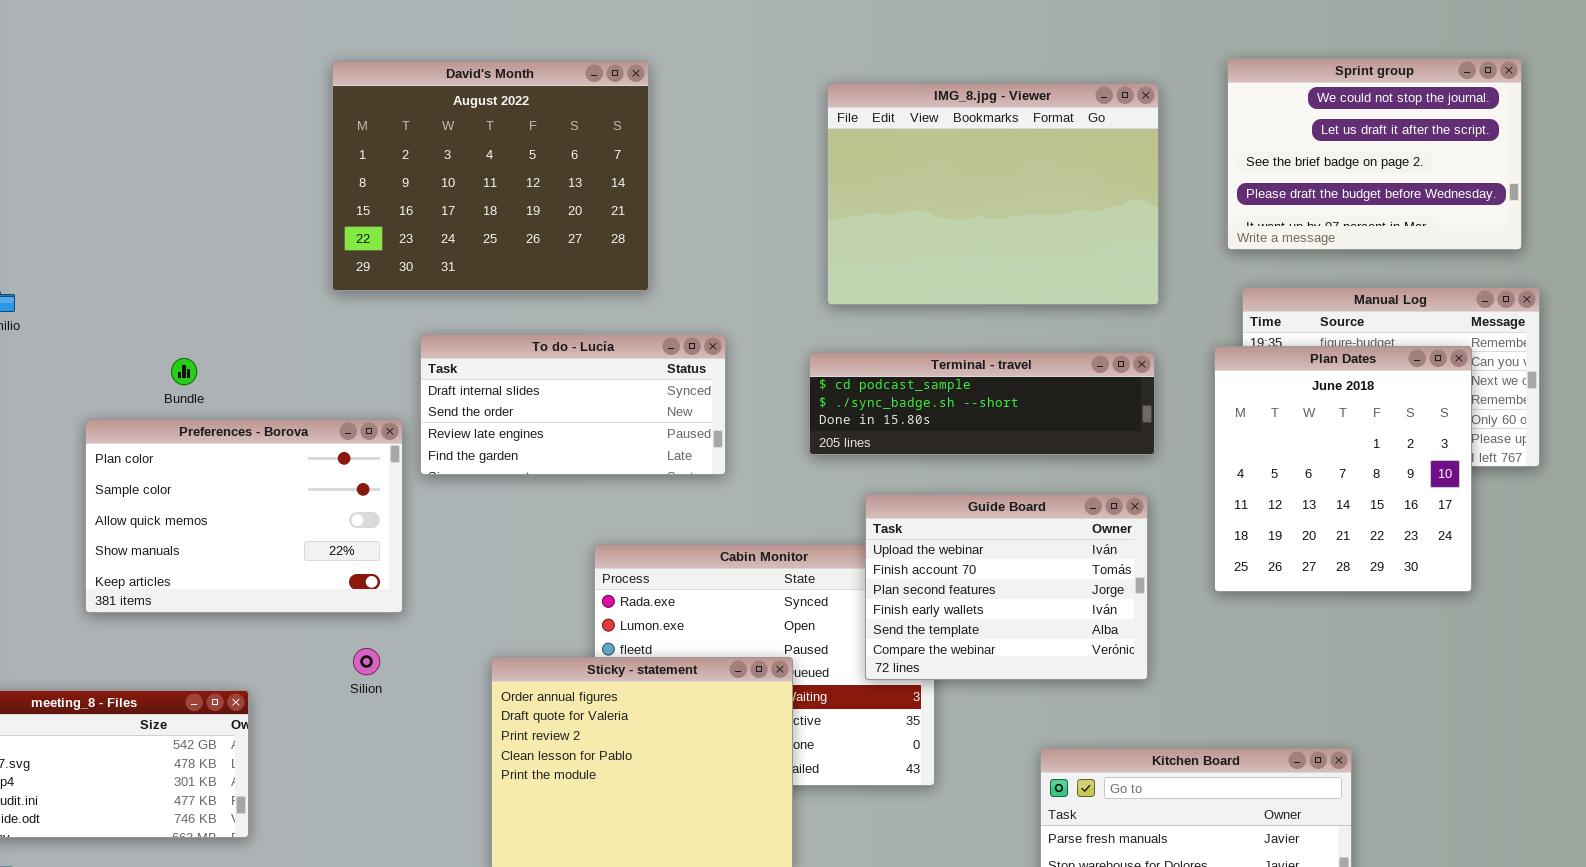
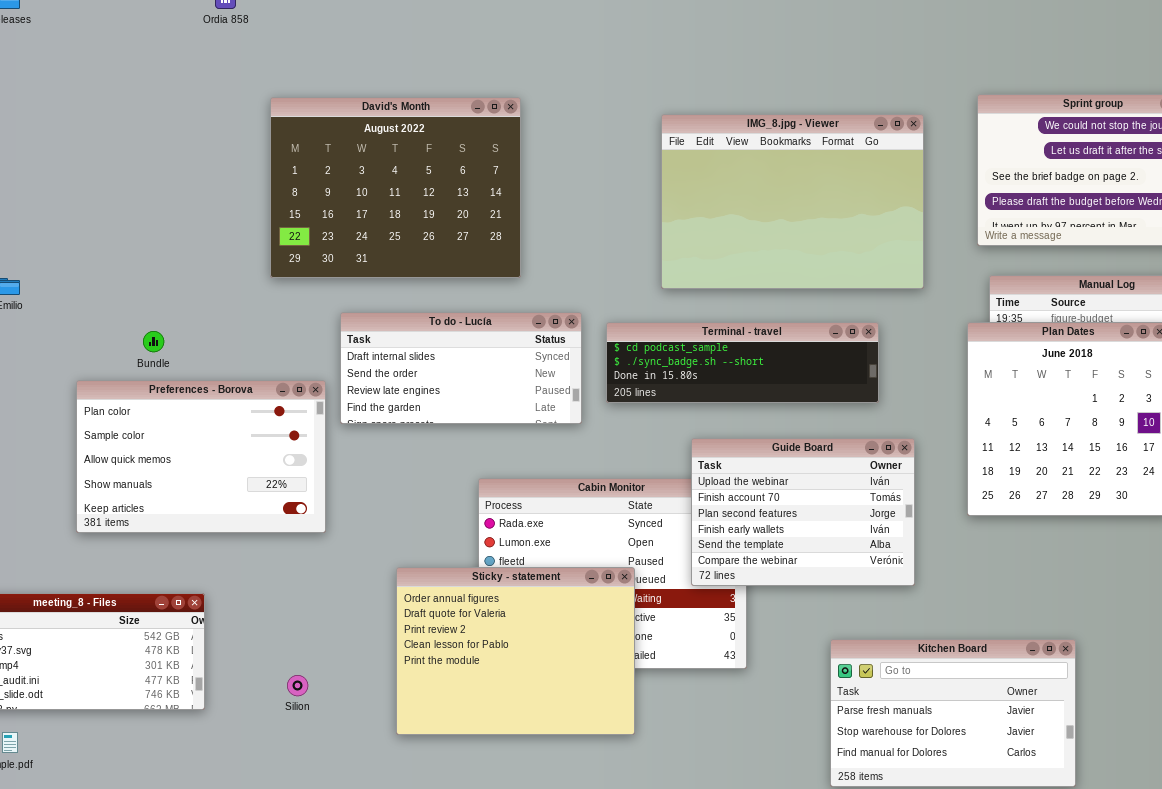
Terminal - travel: [809,352,1155,455] -> [606,322,879,403], moved
Silion: [353,648,380,675] -> [287,675,308,696], moved

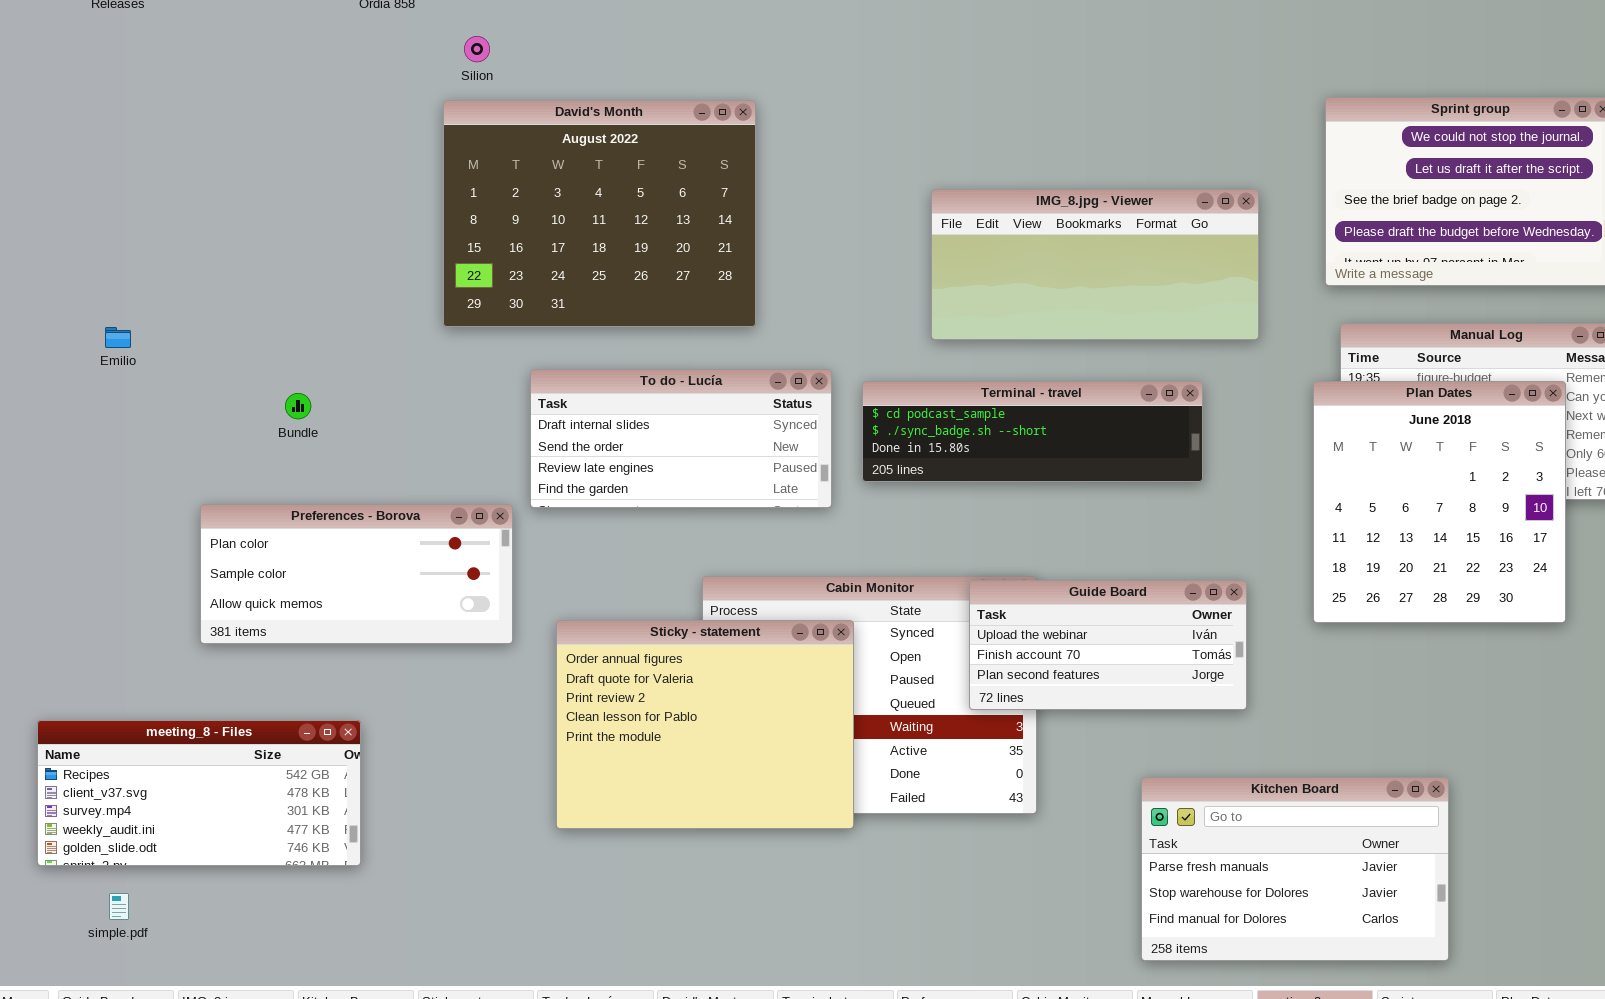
IMG_8.jpg - Viewer: [661,114,924,289] -> [931,189,1259,340], resized
Preferences - Borova: [76,380,326,533] -> [200,504,513,644], resized
Guide Board: [691,438,915,586] -> [969,580,1247,710], resized
Sticky - statement: [396,567,635,735] -> [556,620,854,829], moved
Silion: [287,675,308,696] -> [464,36,490,62], moved

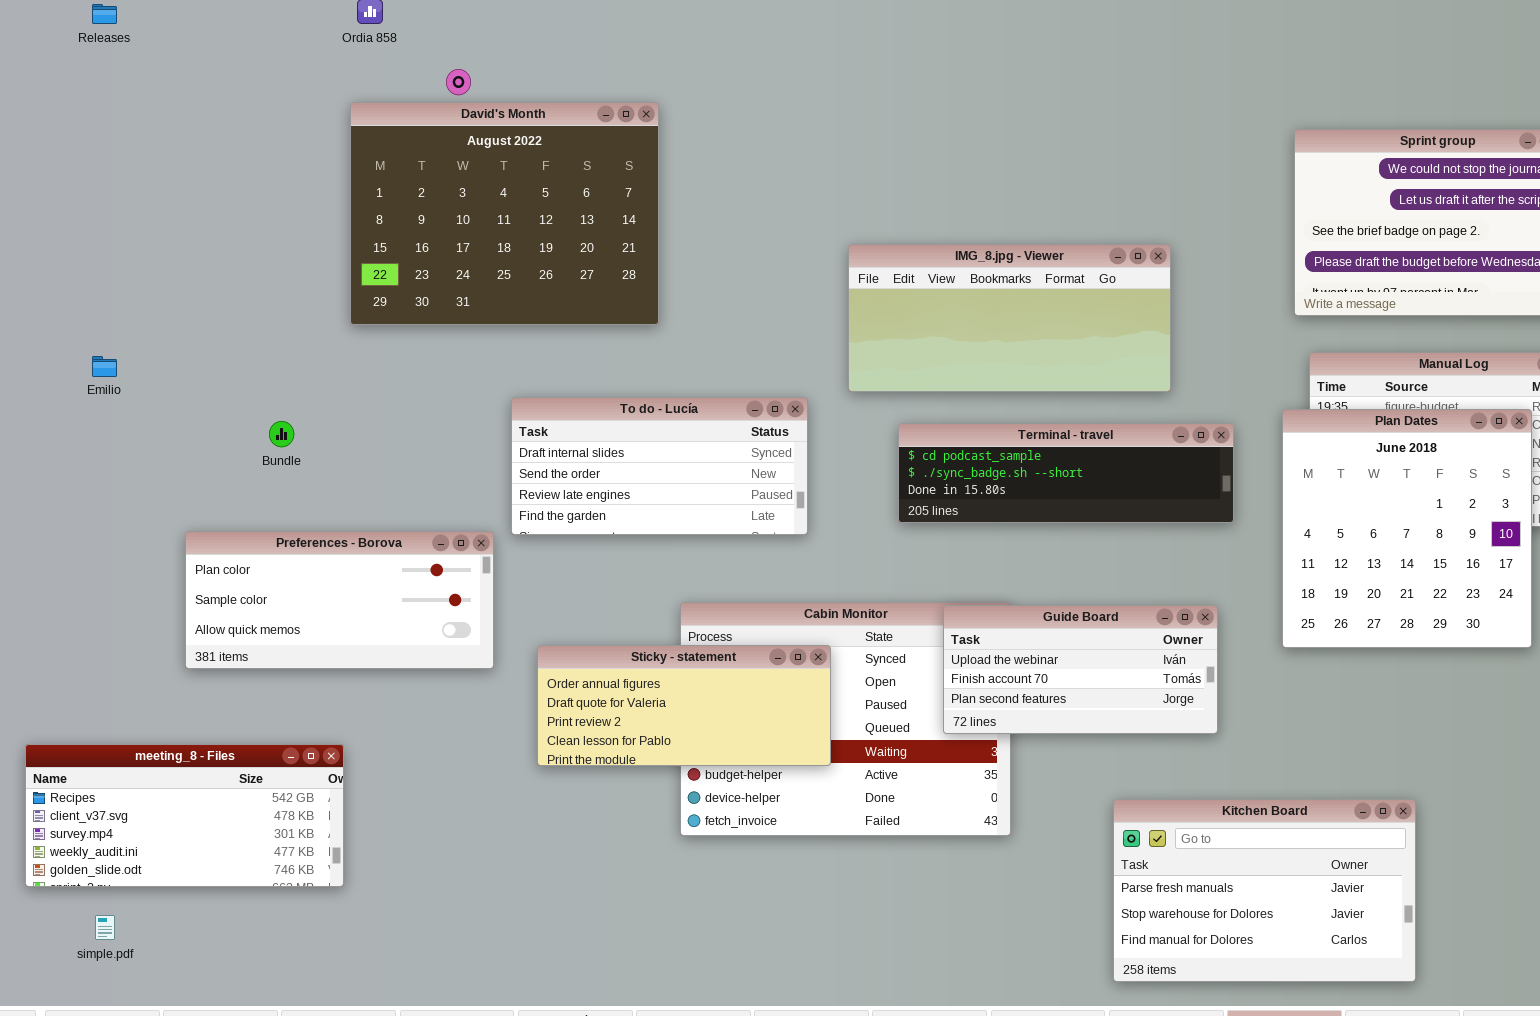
David's Month: [443,100,756,327] -> [350,102,659,325], moved
IMG_8.jpg - Viewer: [931,189,1259,340] -> [848,244,1171,392], moved
Terminal - travel: [862,381,1203,482] -> [898,423,1234,523], moved
Sticky - statement: [556,620,854,829] -> [537,645,831,766], resized

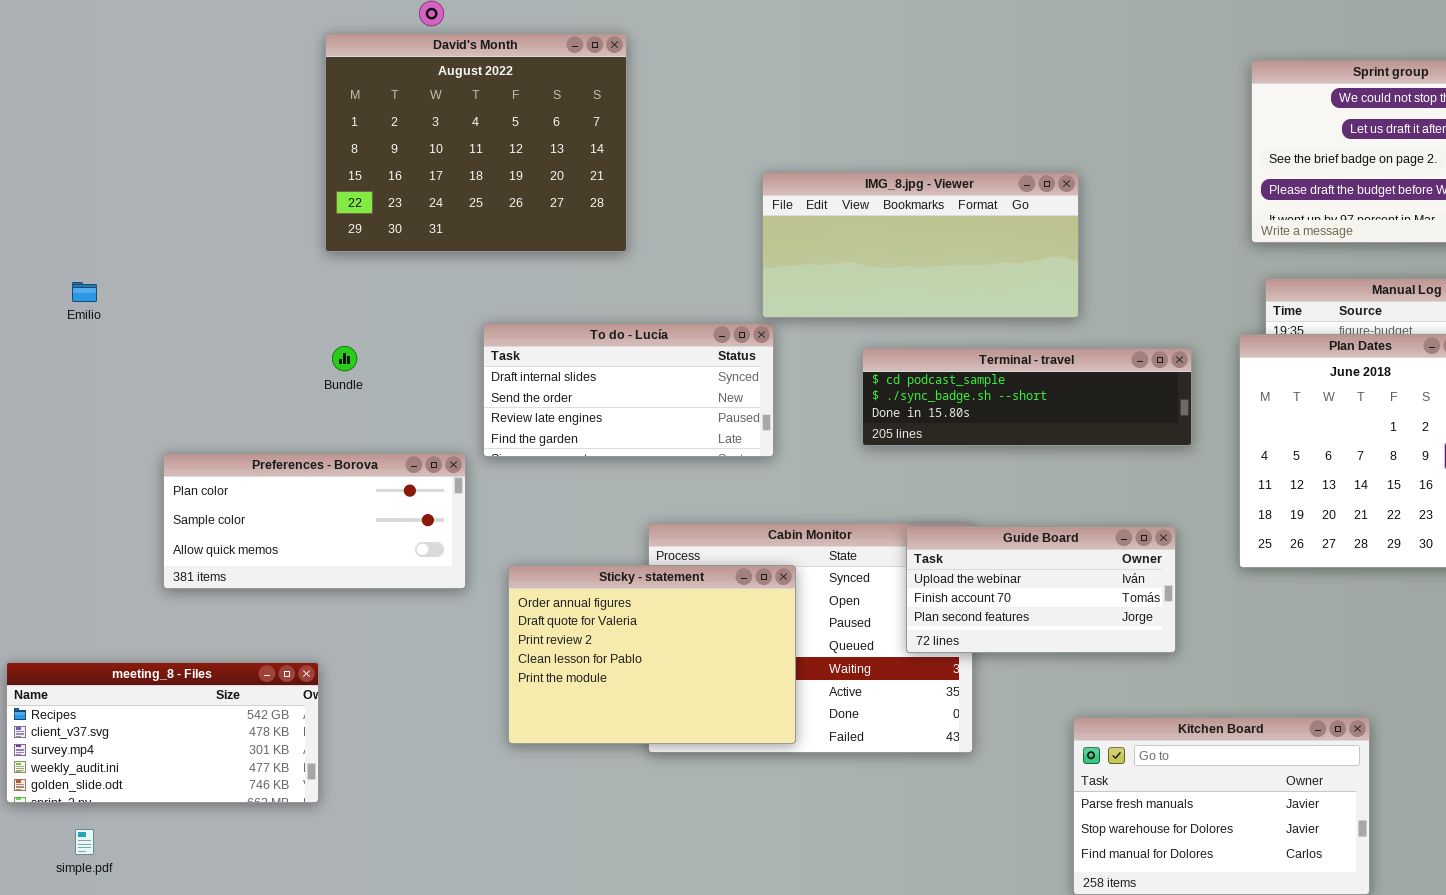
IMG_8.jpg - Viewer: [848,244,1171,392] -> [762,172,1079,318], moved
Bundle: [269,421,294,447] -> [332,346,357,371], moved
Sticky - statement: [537,645,831,766] -> [508,565,796,744], resized

